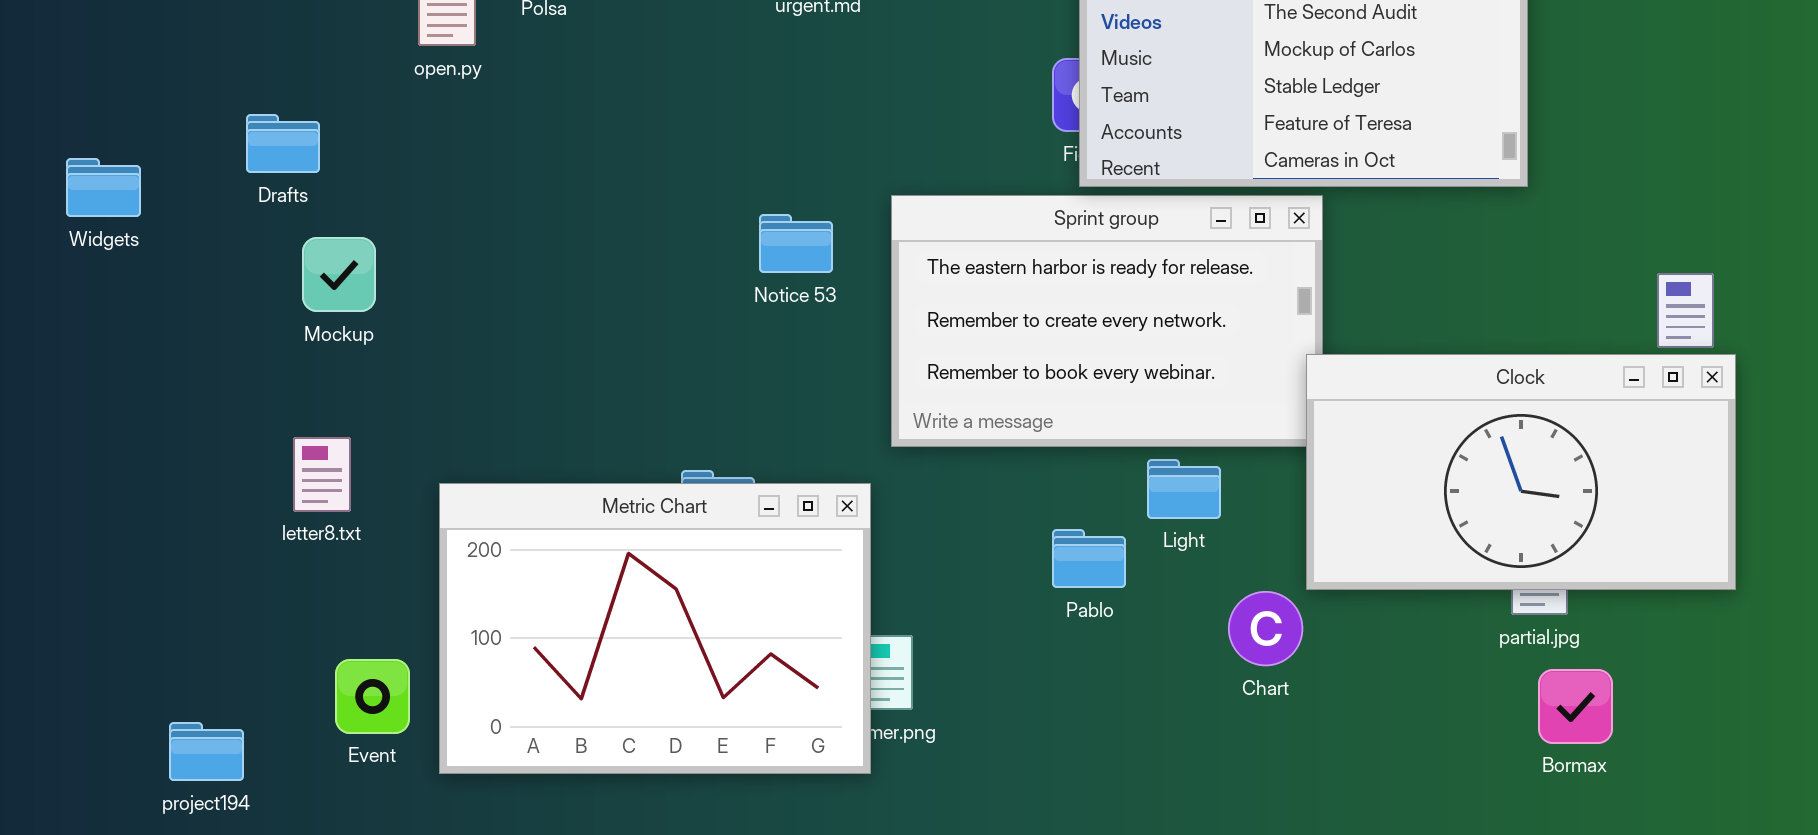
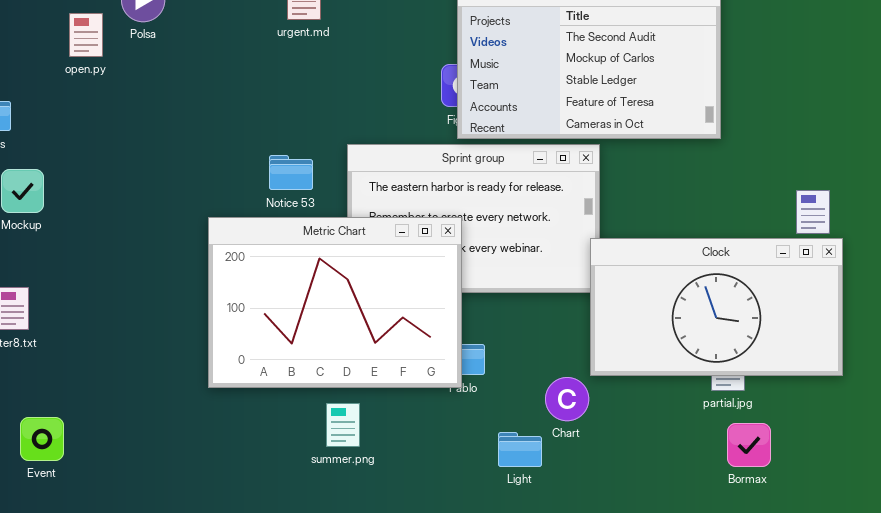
Light: [1147,459,1221,519] -> [498,432,542,467], moved
Metric Chart: [439,483,871,774] -> [208,217,462,388], moved

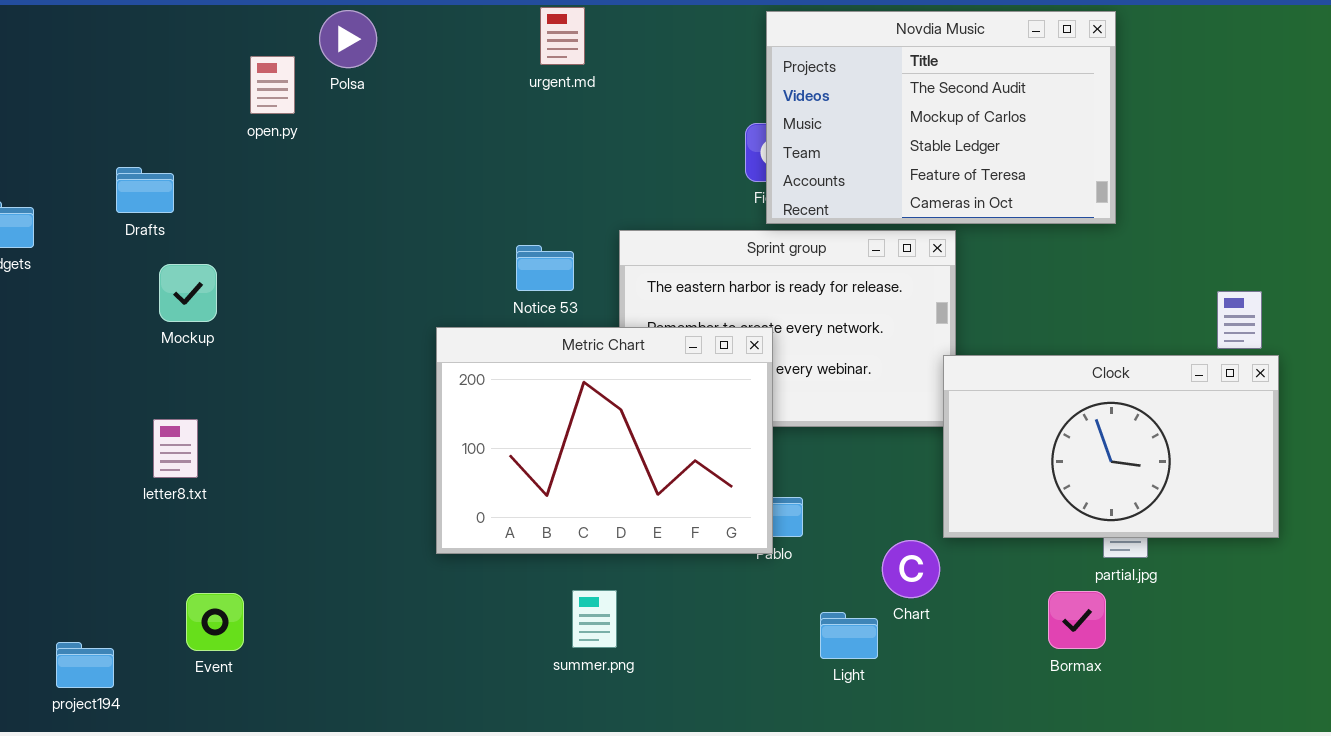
summer.png: [326,403,360,447] -> [572,590,617,648], moved
Bormax: [727,423,771,467] -> [1048,591,1106,649], moved

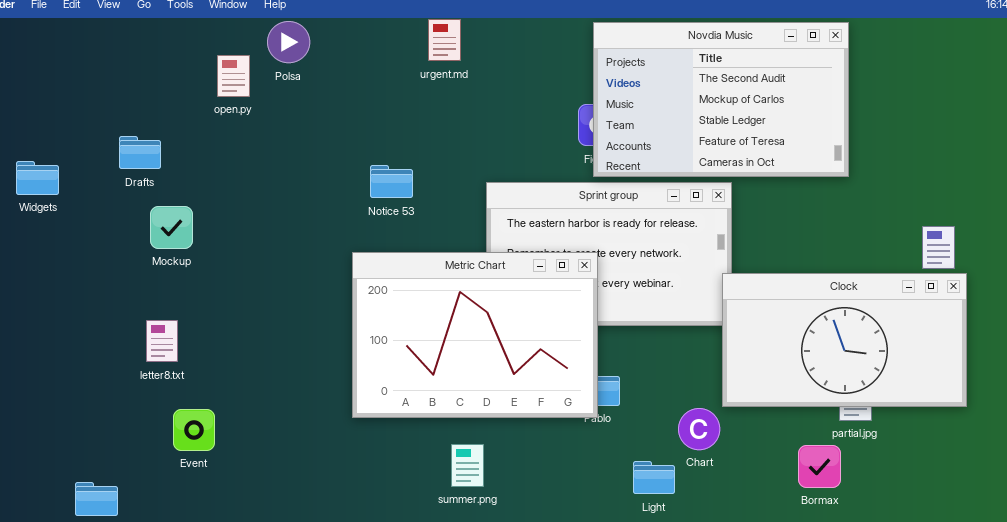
Notice 53: [516,245,574,291] -> [370,165,413,198], moved
Event: [186,593,244,651] -> [173,409,215,451], moved

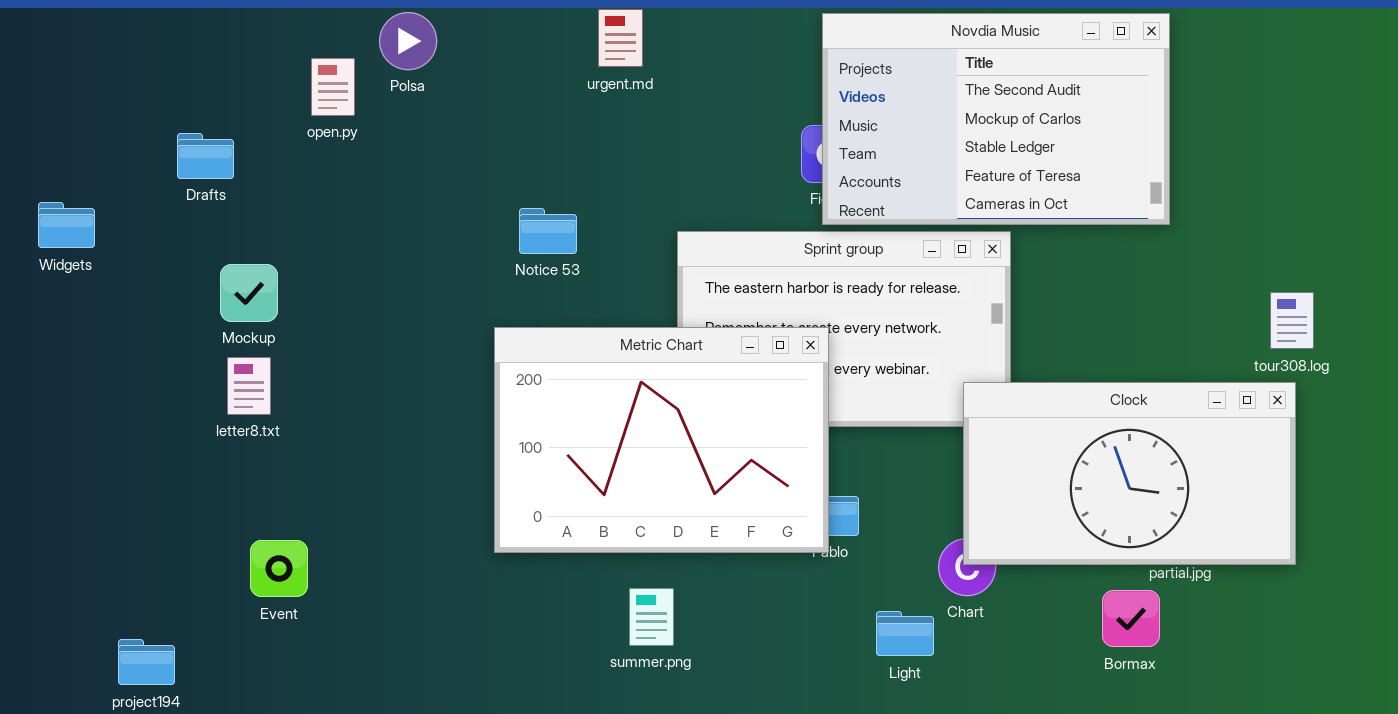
Drafts: [119,136,161,169] -> [177,133,234,179], moved
Clock: [722,273,967,407] -> [963,382,1296,565], moved
letter8.txt: [146,320,178,362] -> [227,357,271,415], moved

